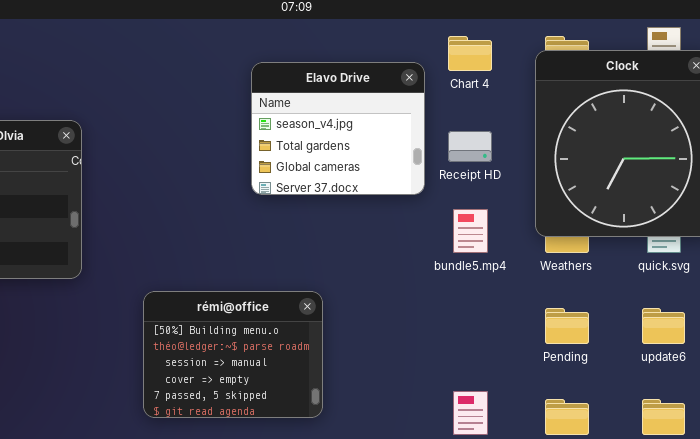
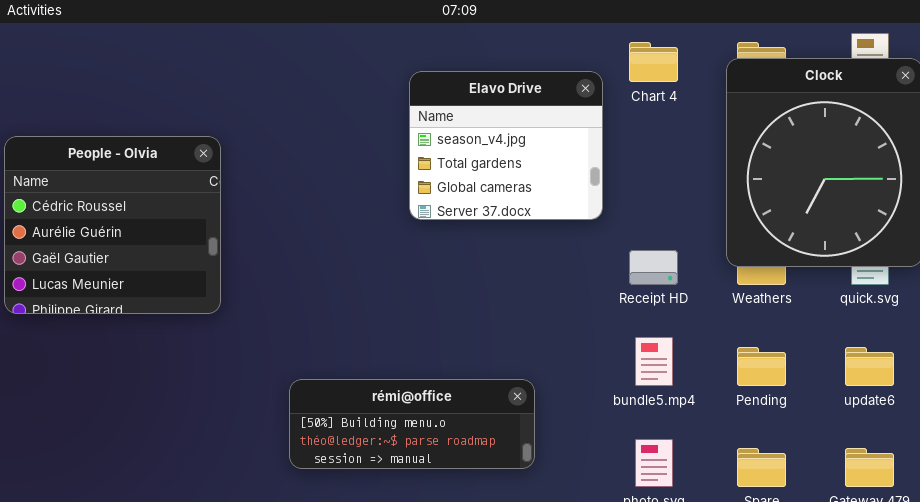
Receipt HD: [448,131,492,162] -> [629,250,678,285], moved
bundle5.mp4: [453,209,488,253] -> [635,337,673,386], moved
rémi@office: [143,291,323,418] -> [289,379,535,469], resized

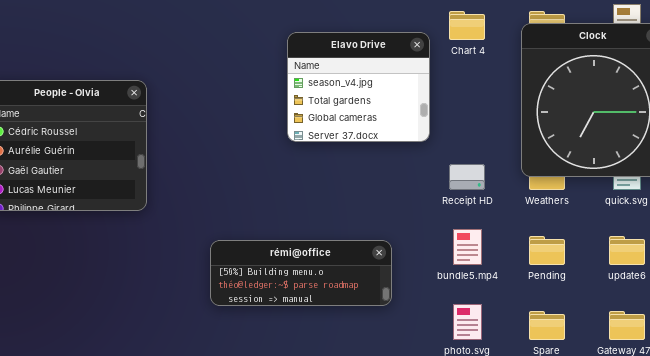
rémi@office: [289,379,535,469] -> [210,240,392,306], moved

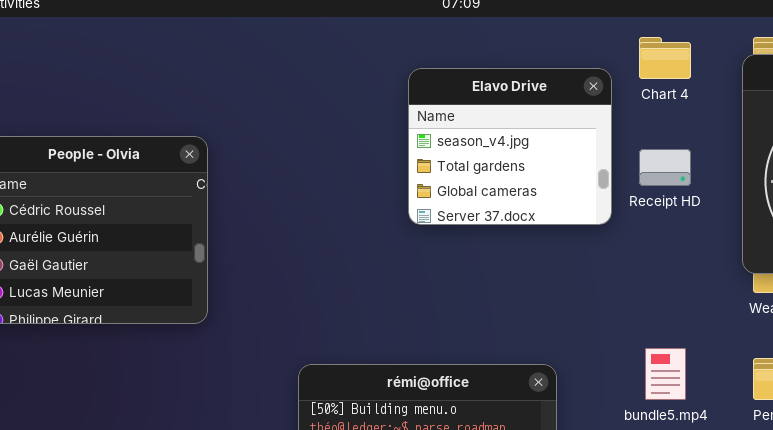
Receipt HD: [449,164,485,190] -> [639,149,691,186], moved

